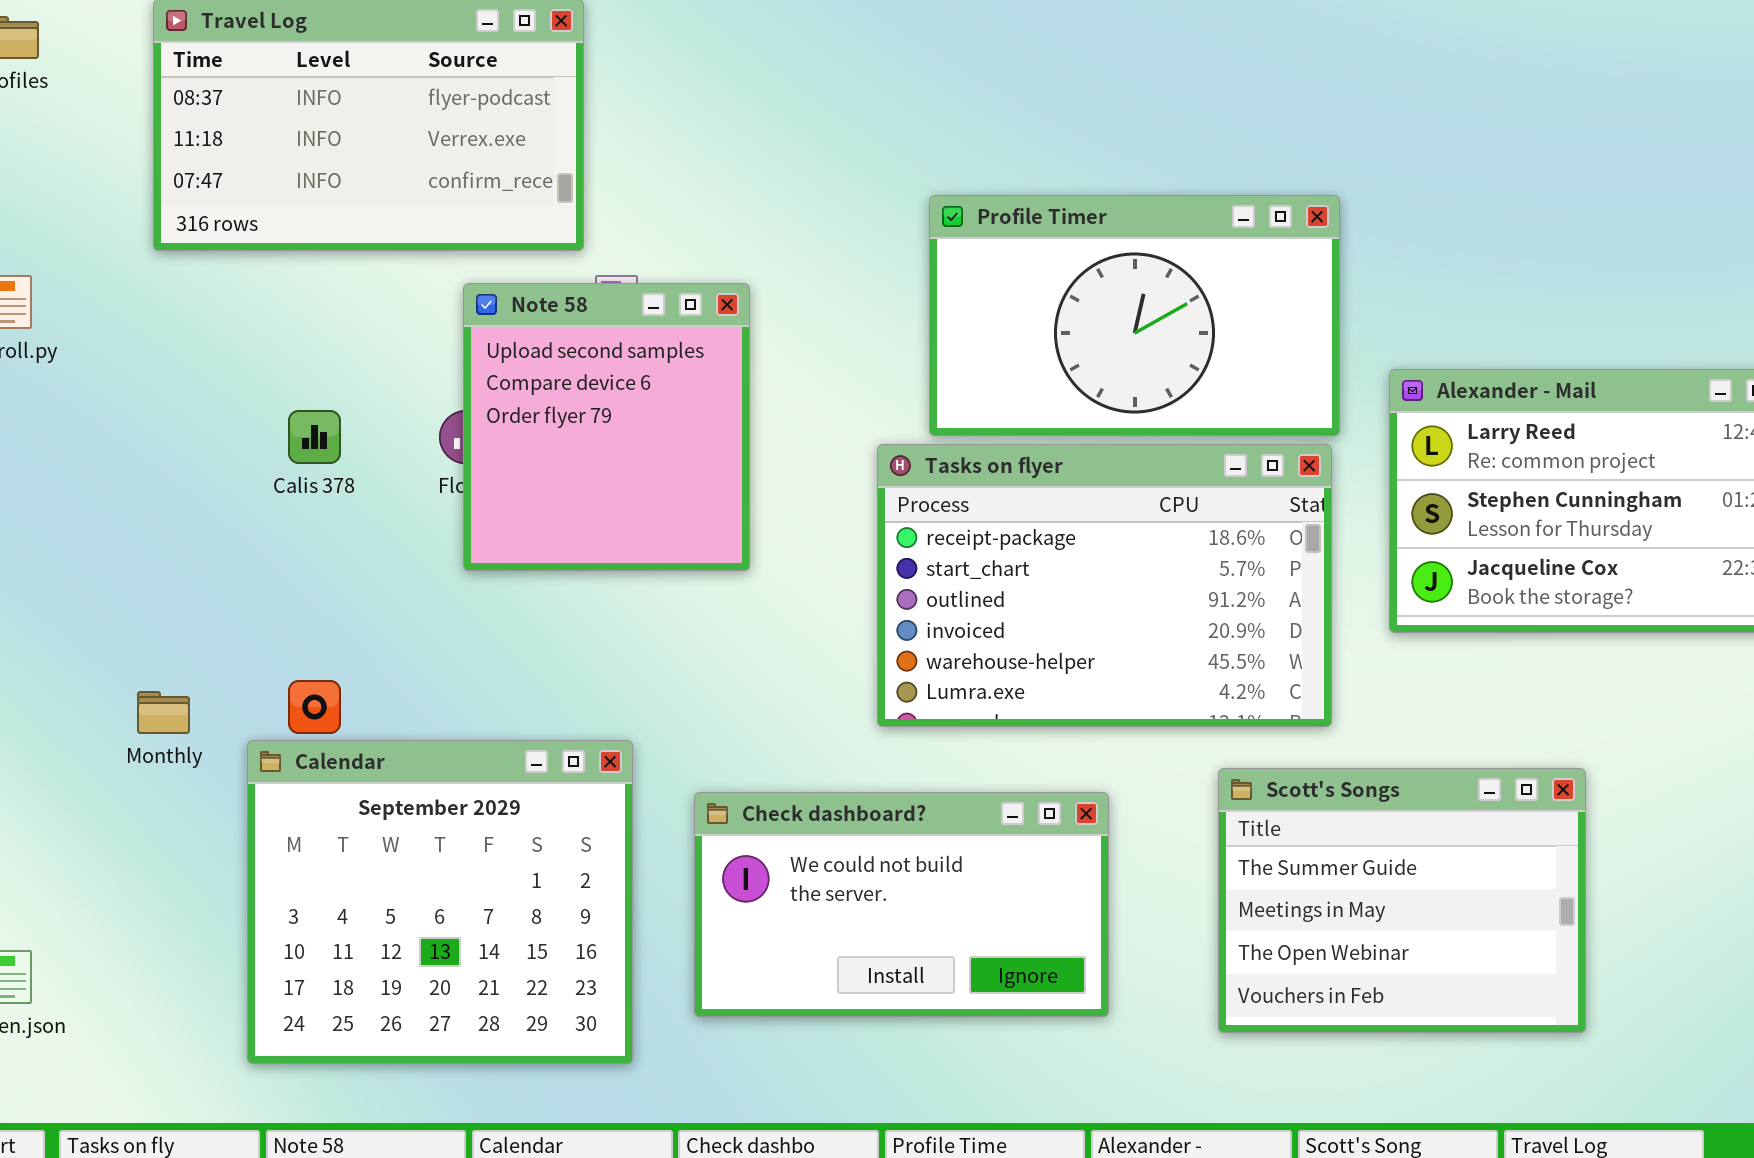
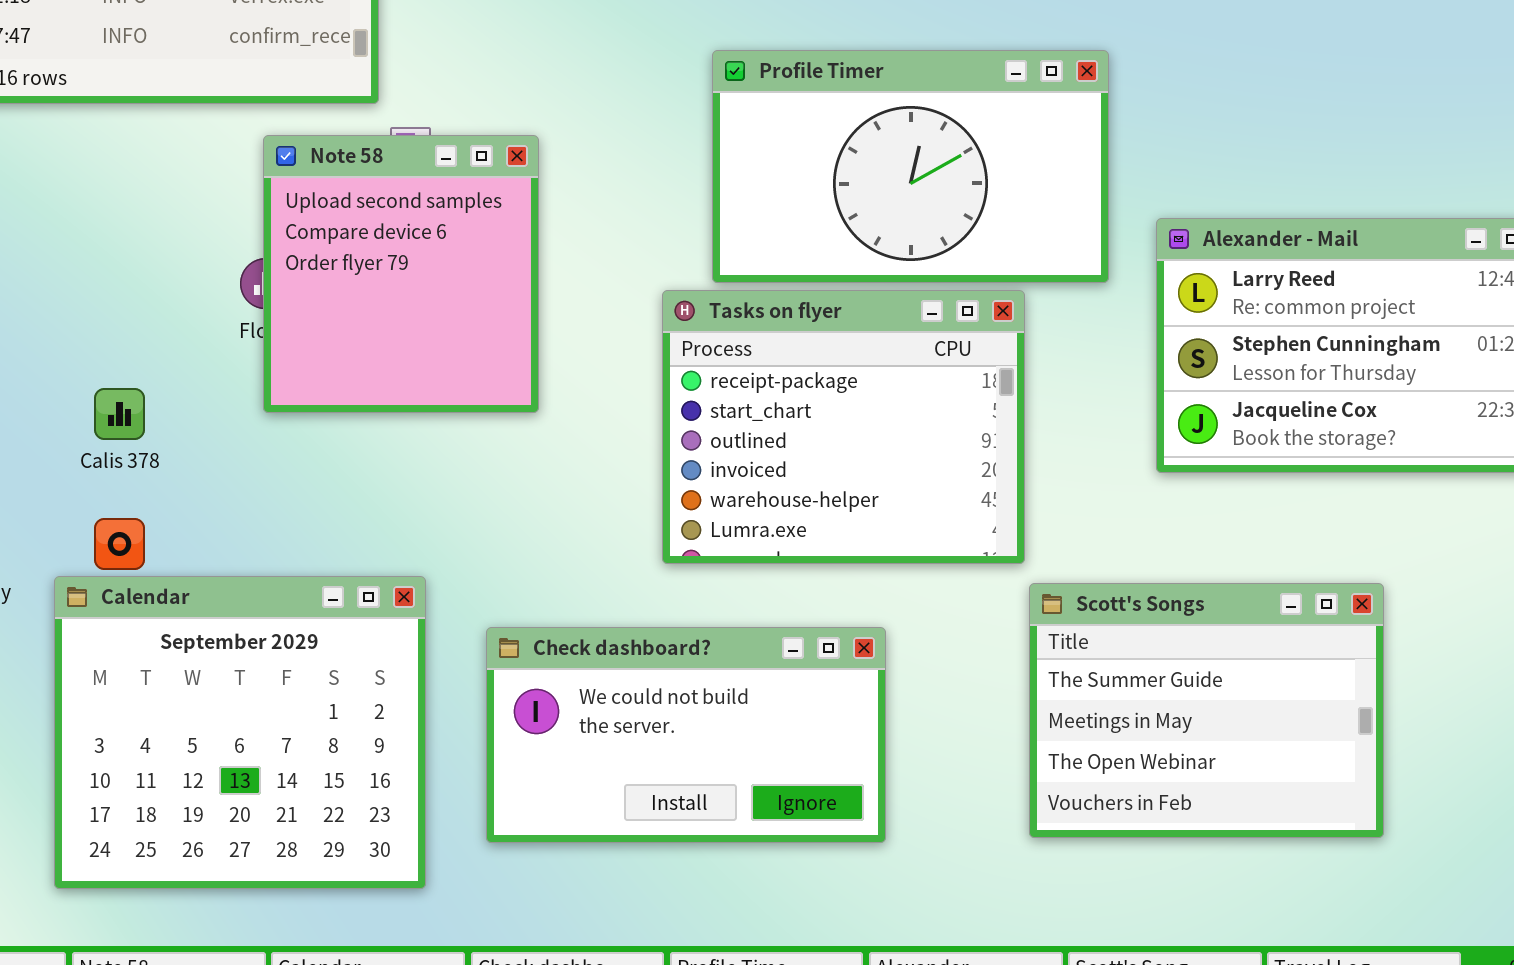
Calis 378: [288,410,341,464] -> [94,388,145,440], moved
Tasks on flyer: [877,444,1332,727] -> [662,290,1025,564], resized
Scott's Songs: [1218,768,1586,1033] -> [1029,583,1384,838], moved

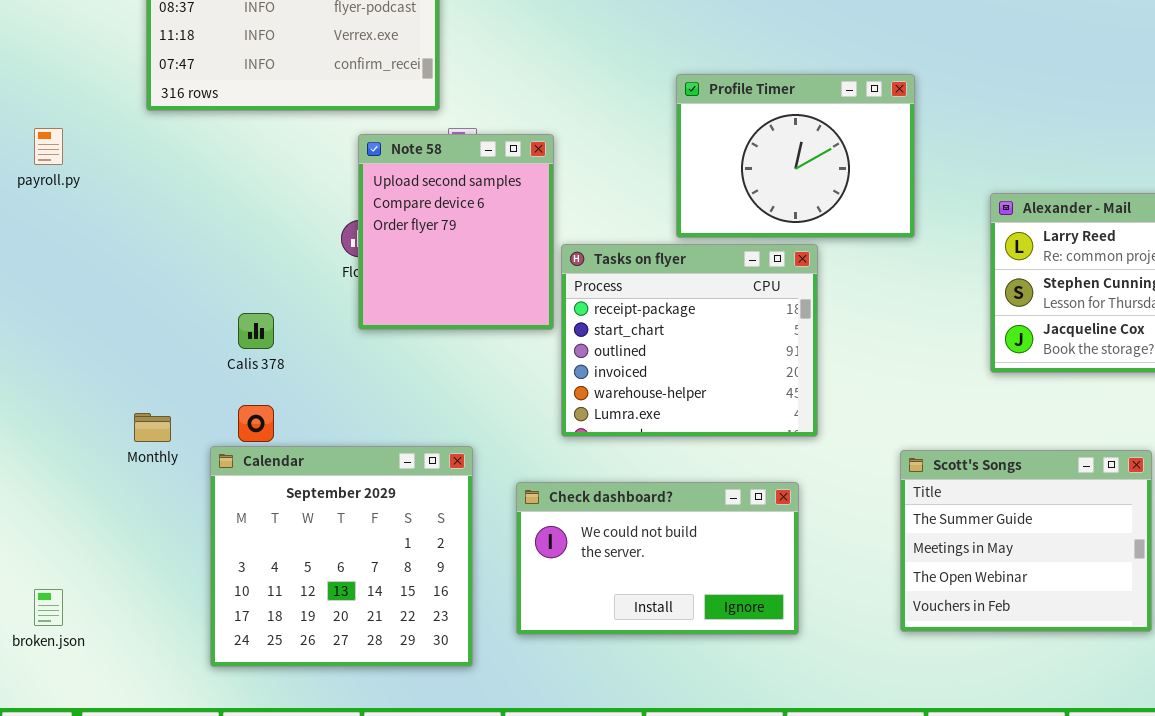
Profile Timer: [712,50,1109,283] -> [676,74,915,238], resized
Tasks on flyer: [662,290,1025,564] -> [561,244,818,437], moved

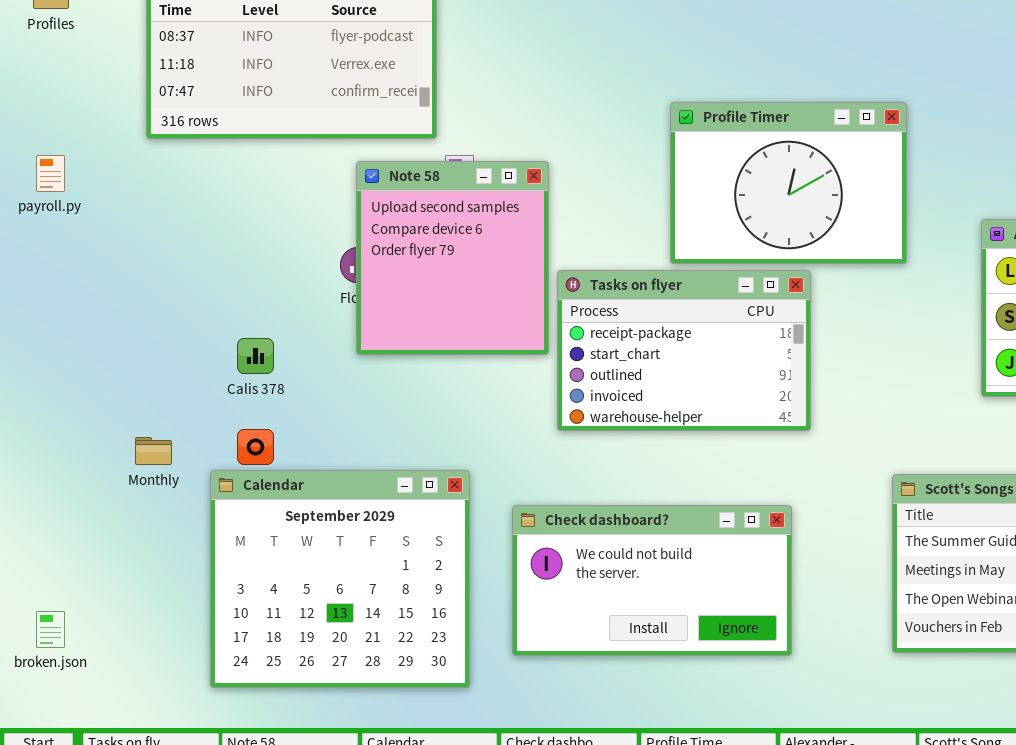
Tasks on flyer: [561,244,818,437] -> [557,270,811,431], resized

